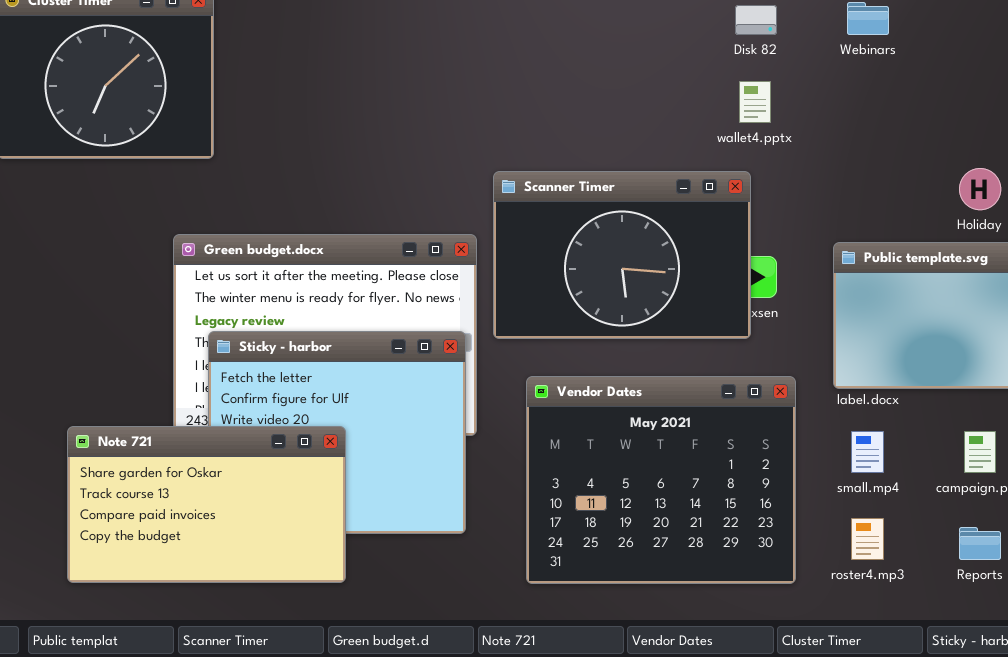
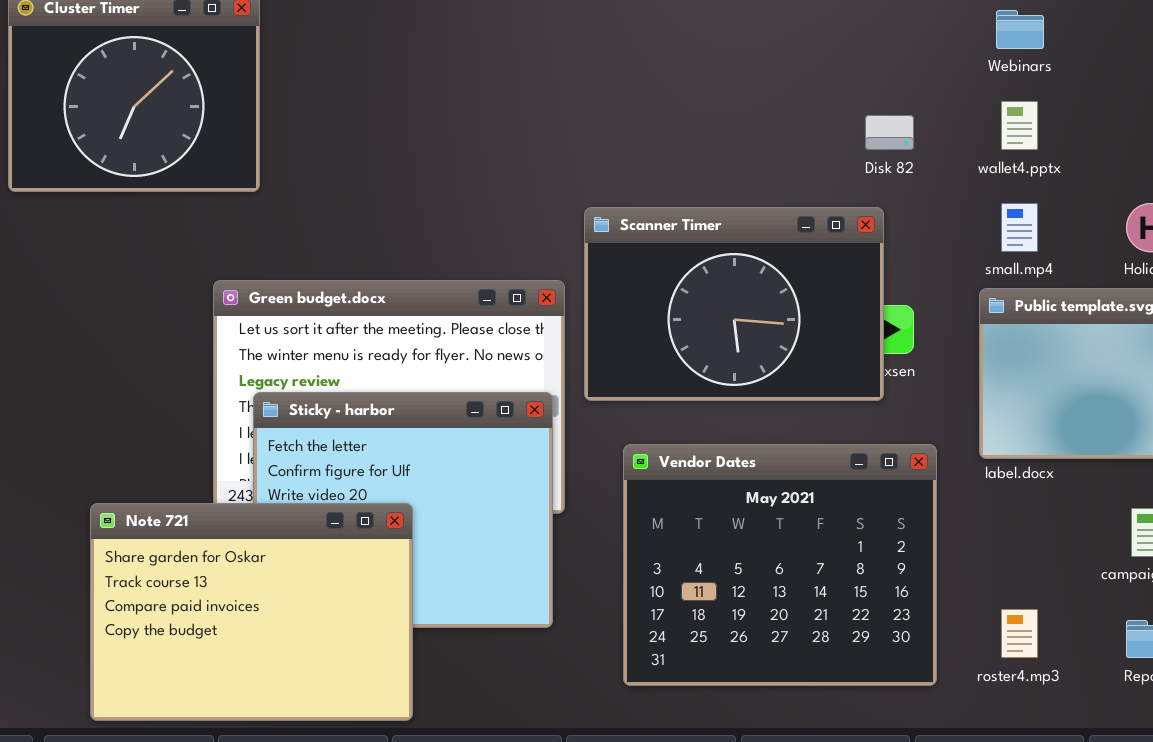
Disk 82: [735,5,777,35] -> [865,115,914,150], moved
wallet4.pptx: [739,81,771,123] -> [1001,101,1038,150], moved
Note 721: [67,426,346,583] -> [90,503,413,721], resized
small.mp4: [851,431,884,473] -> [1001,203,1038,252], moved

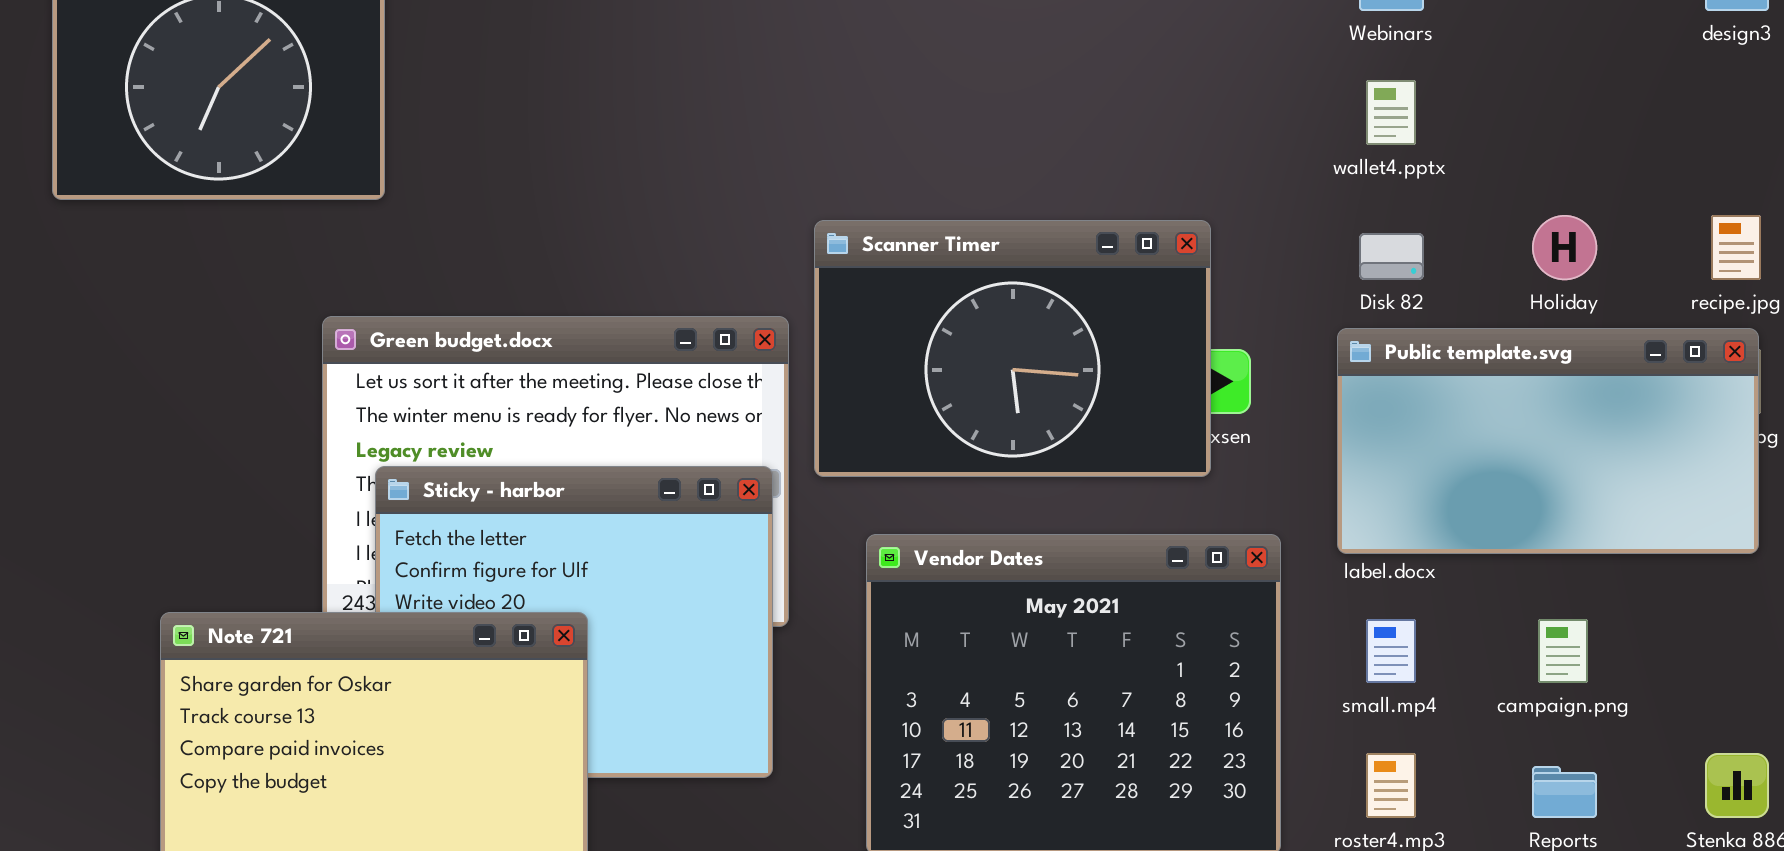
Disk 82: [865,115,914,150] -> [1359,233,1424,280], moved
small.mp4: [1001,203,1038,252] -> [1366,619,1416,683], moved

